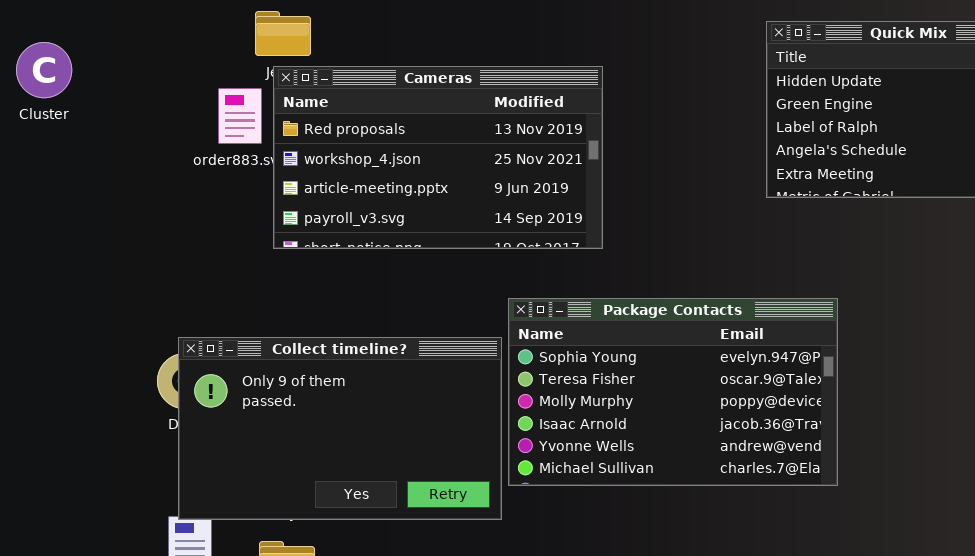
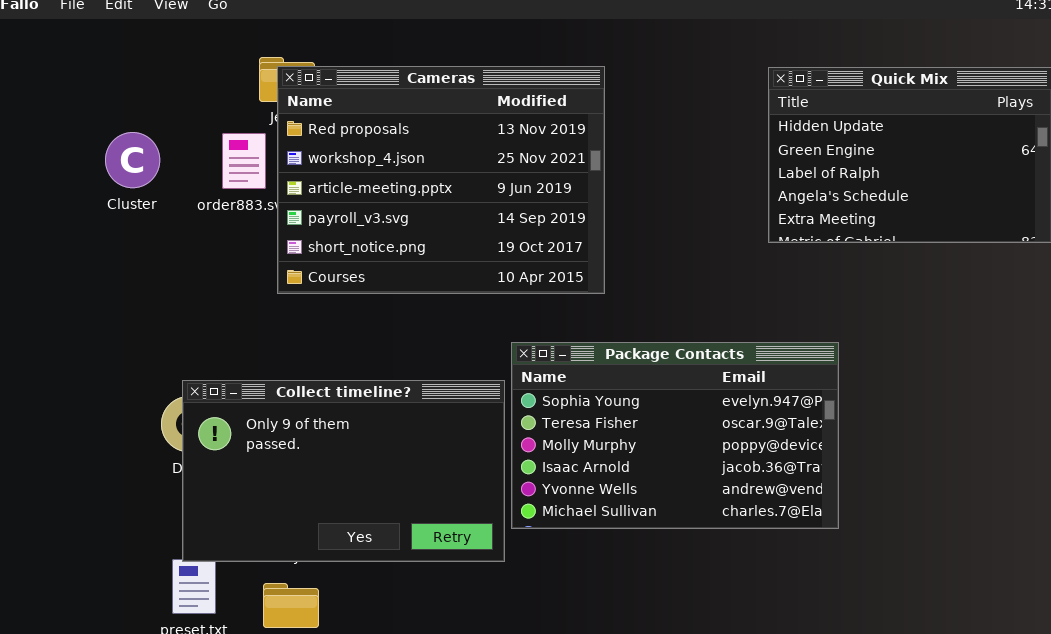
Cluster: [16,42,72,98] -> [105,132,160,188], moved
Cameras: [273,66,603,249] -> [277,66,605,294], resized

